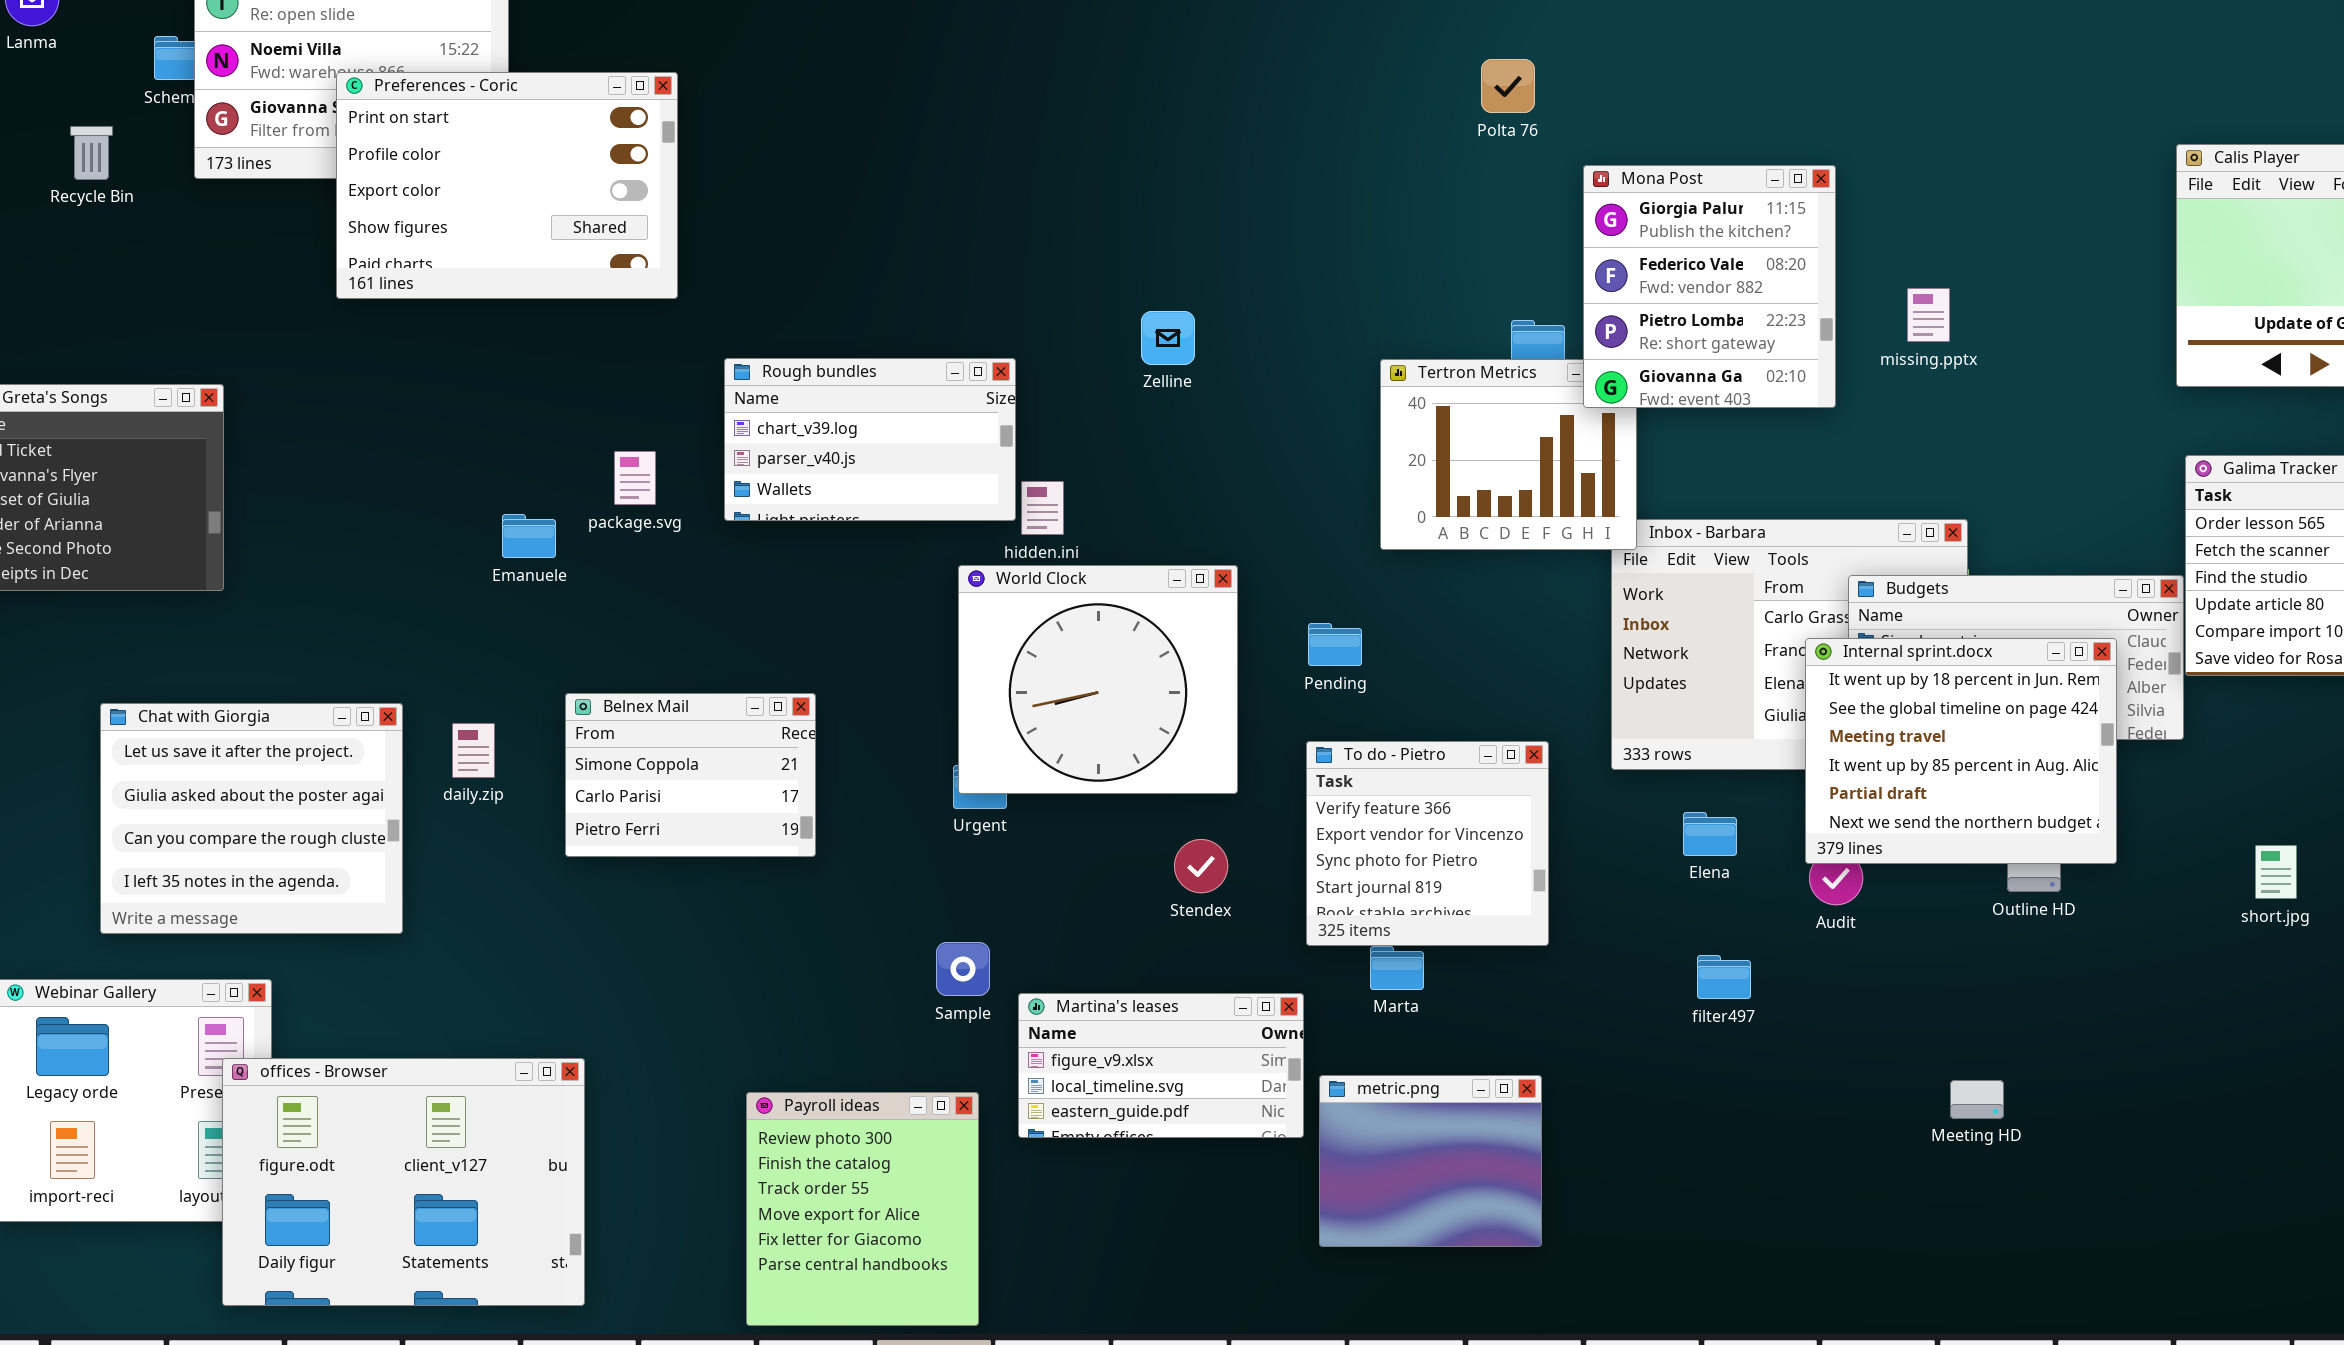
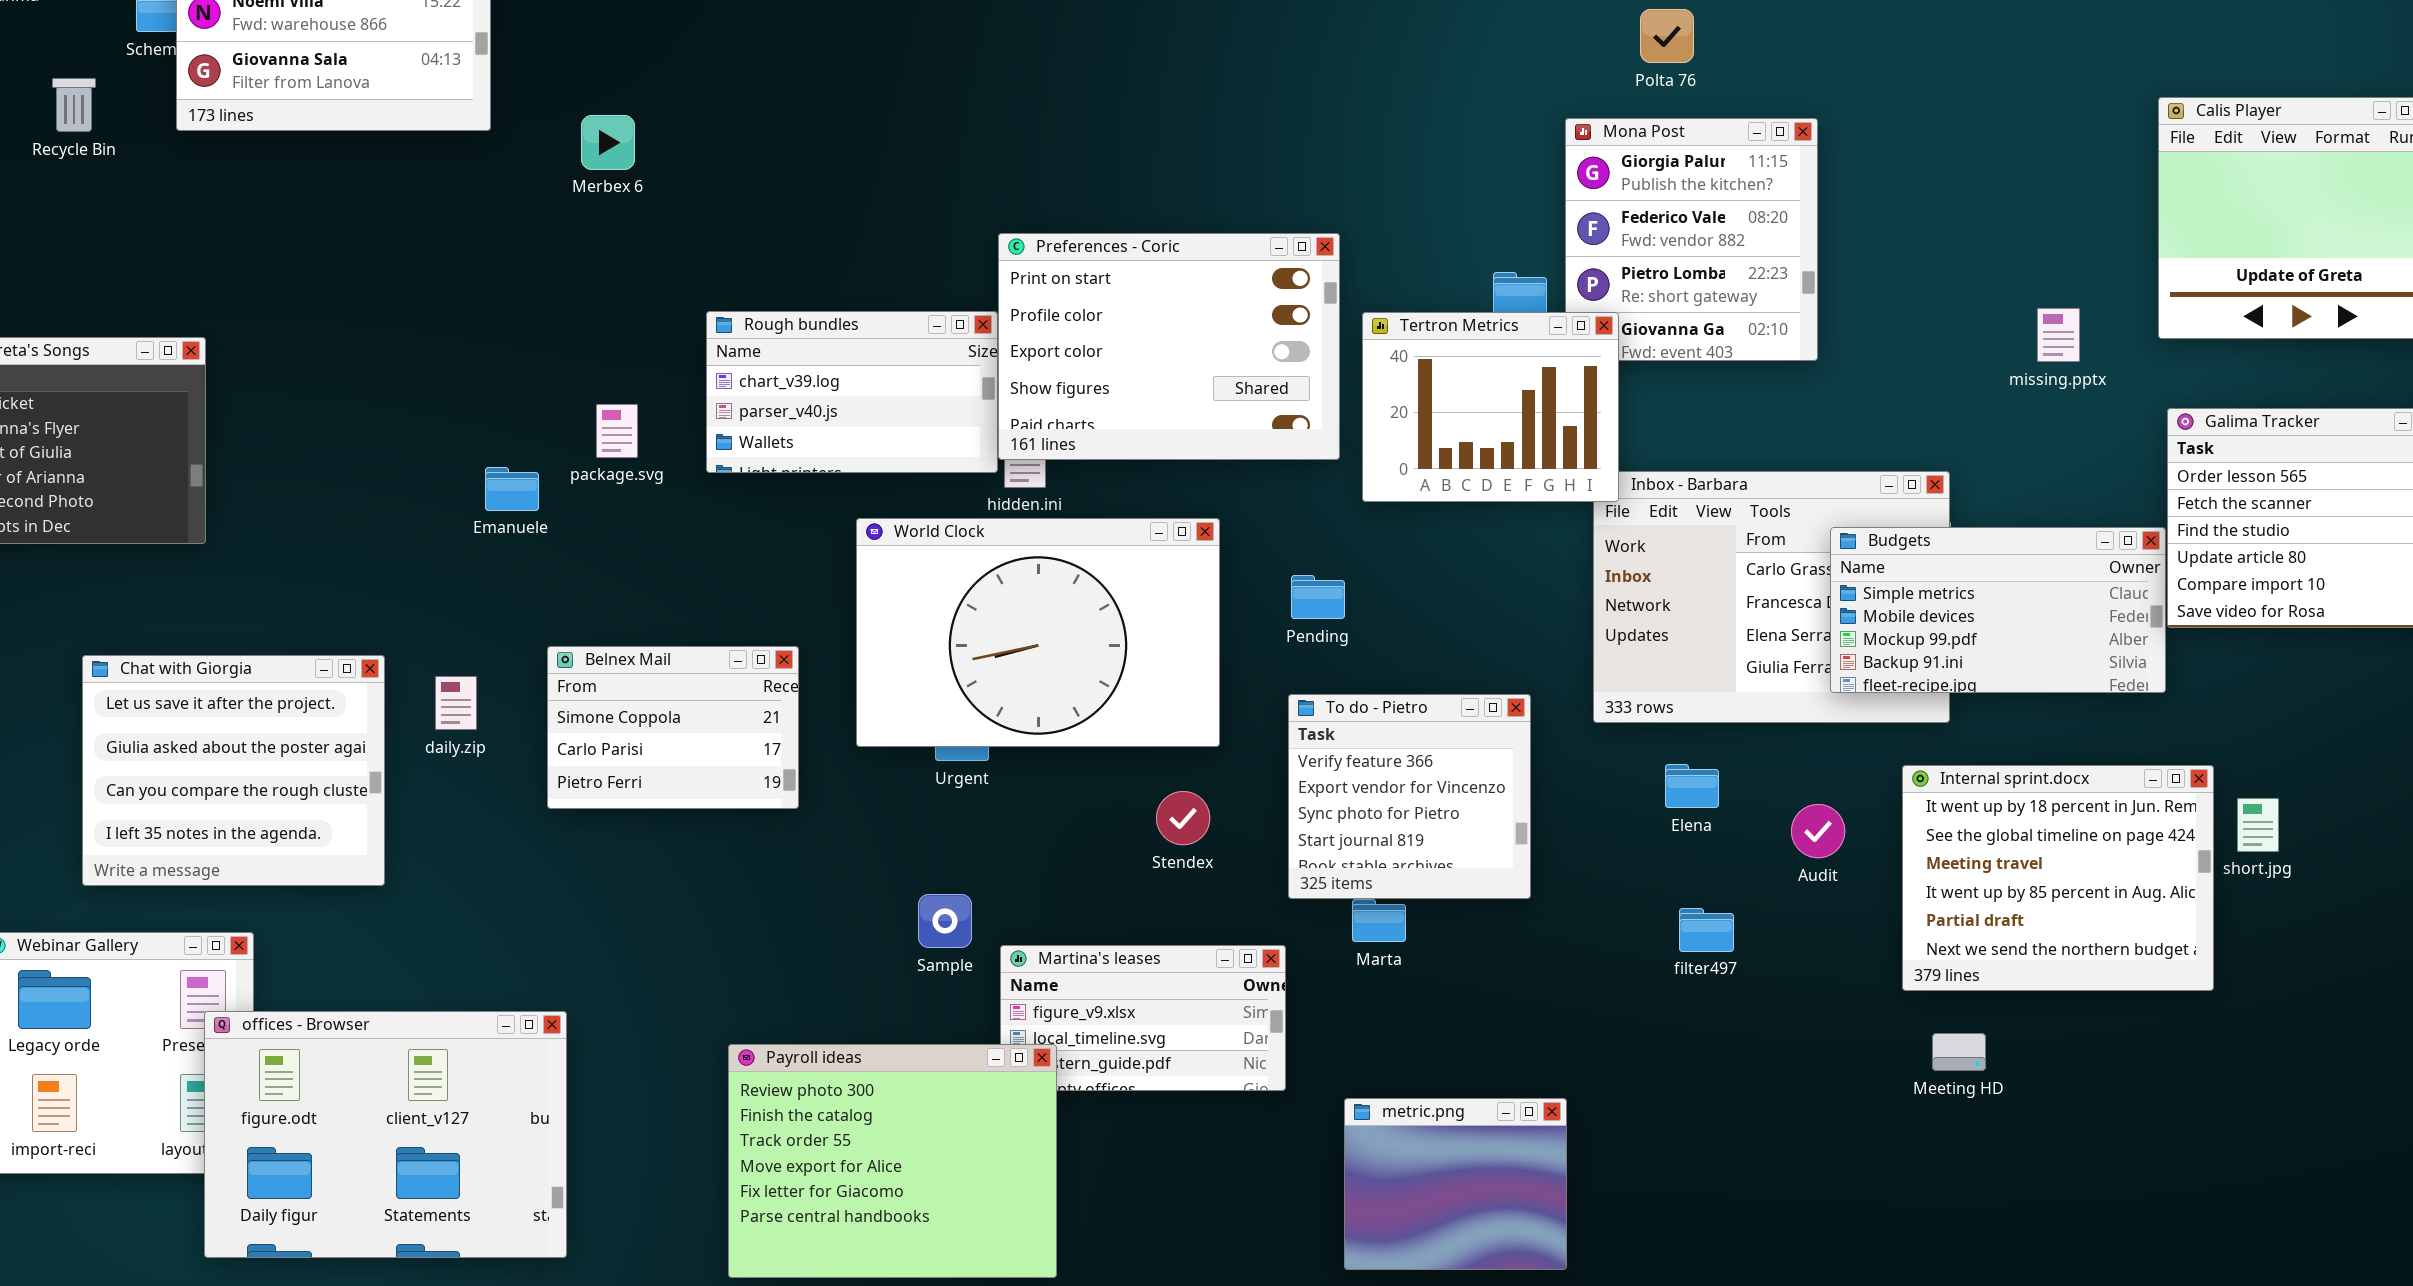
Polta 76: [1481,59,1535,113] -> [1640,9,1694,63], moved
Preferences - Coric: [336,72,678,299] -> [998,233,1340,460], moved
missing.pptx: [1907,288,1950,342] -> [2037,308,2080,362], moved
Tertron Metrics: [1380,359,1637,550] -> [1362,312,1619,502], raised
World Clock: [958,565,1238,794] -> [856,518,1220,747], resized
Internal sprint.docx: [1805,638,2117,864] -> [1902,765,2214,991], moved
metric.png: [1319,1075,1542,1247] -> [1344,1098,1567,1270], moved
Payroll ideas: [746,1092,979,1326] -> [728,1044,1057,1278], resized

